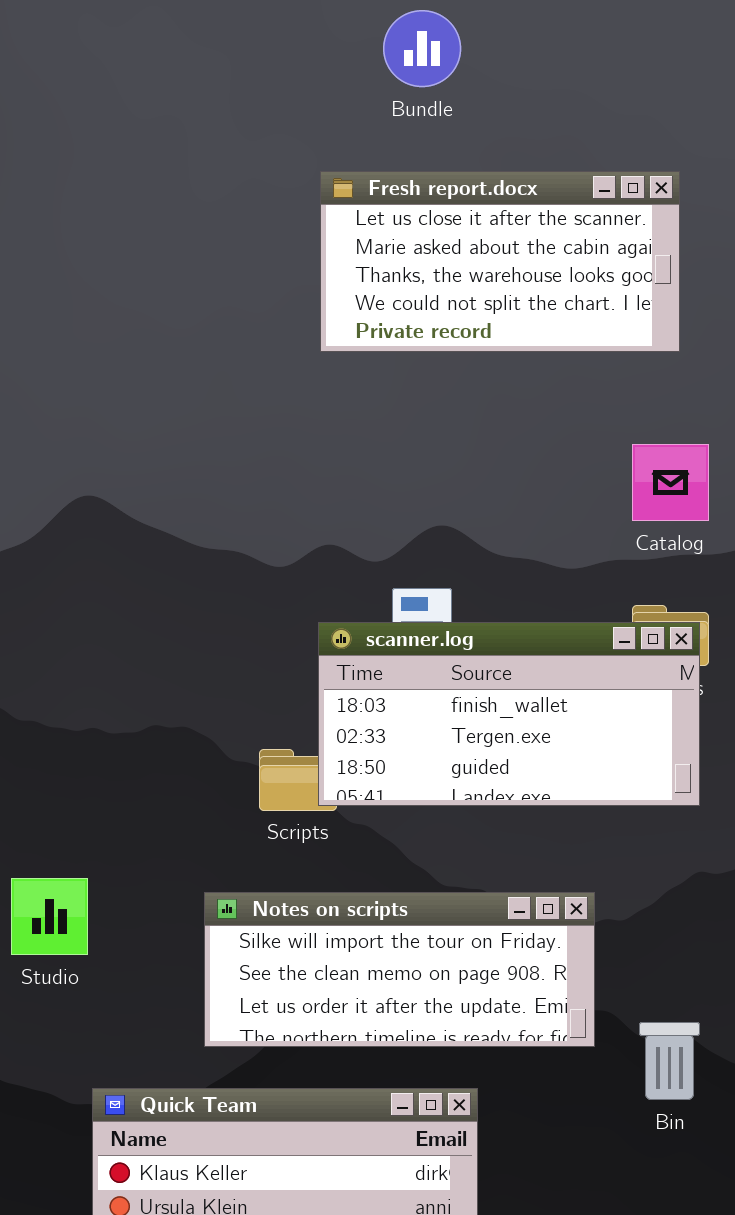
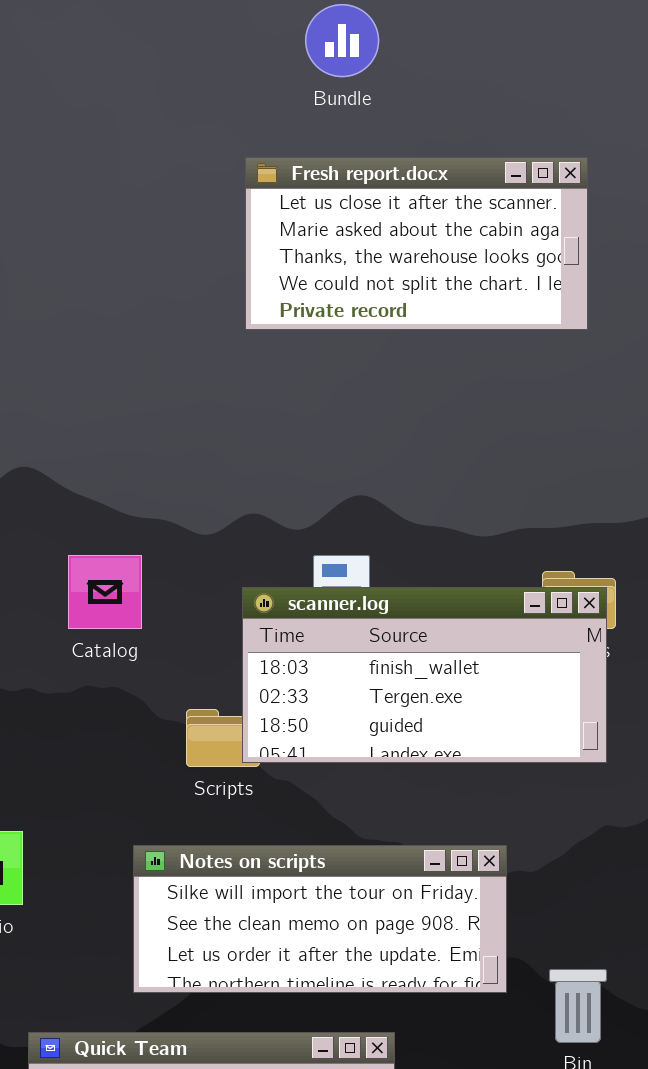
Catalog: [632,444,709,521] -> [68,555,142,629], moved

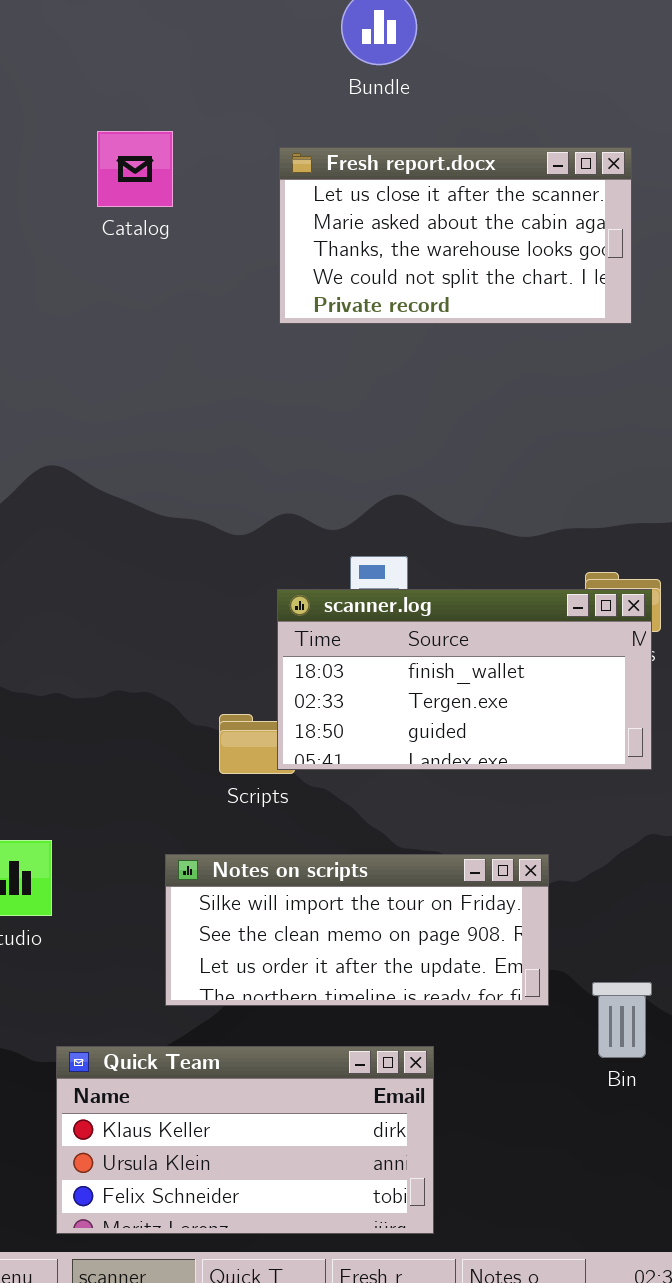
Catalog: [68,555,142,629] -> [97,131,173,207], moved

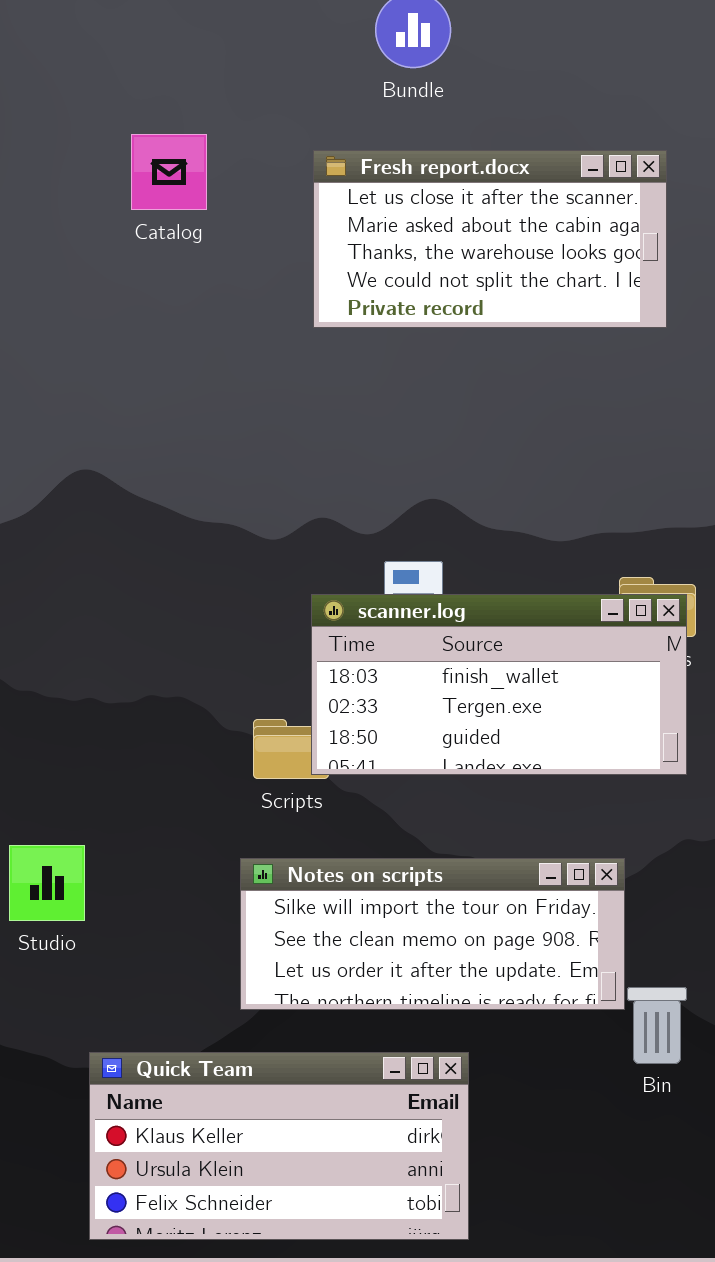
Notes on scripts: [165,854,549,1006] -> [240,858,625,1010], moved

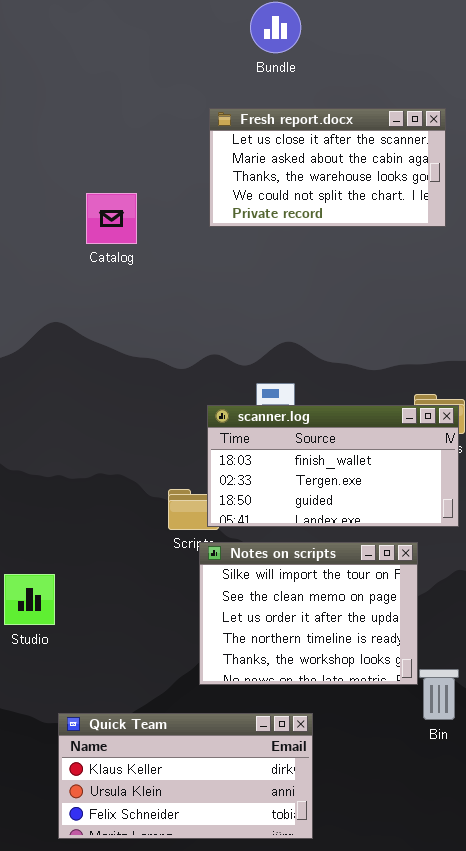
Catalog: [131,134,207,210] -> [86,193,137,244], moved
Notes on scripts: [240,858,625,1010] -> [199,542,418,685], resized

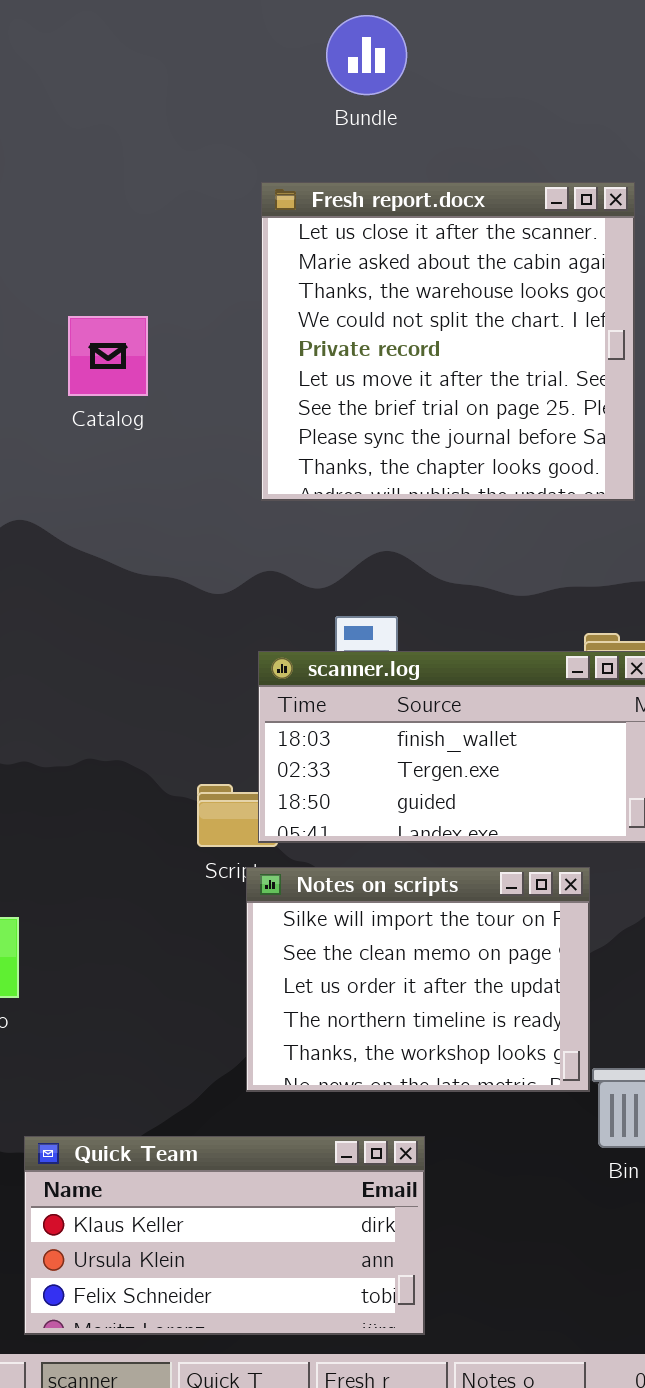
Fresh report.docx: [209,108,446,227] -> [261,182,635,501], resized

